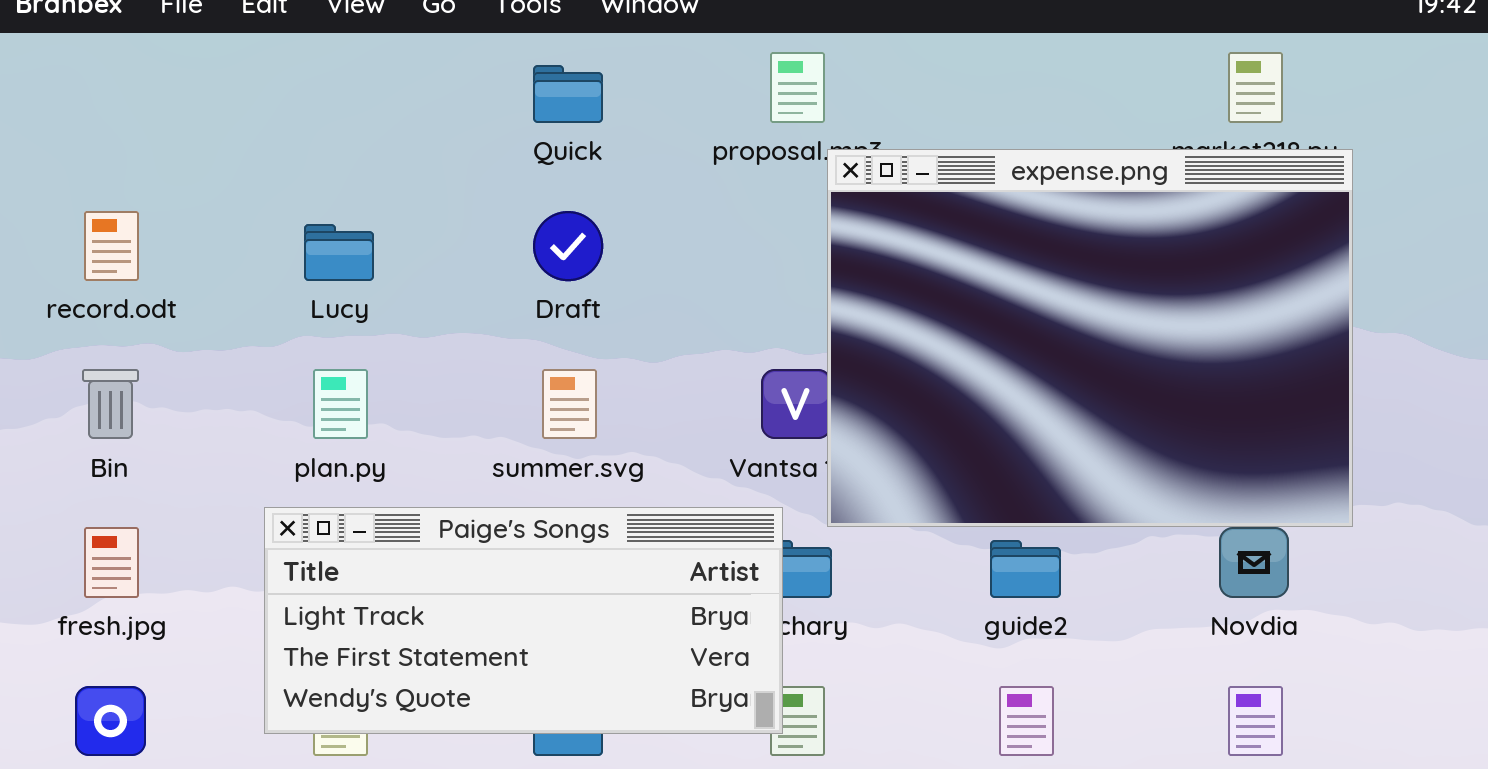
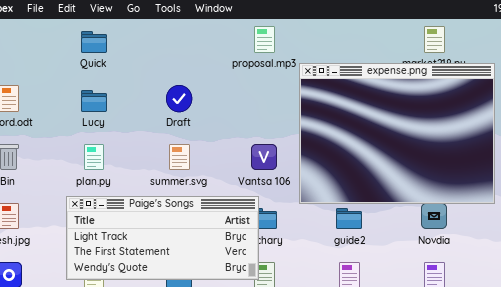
Quick: [533,65,603,123] -> [81,31,107,53], moved
expense.png: [827,149,1353,527] -> [299,63,495,204], moved

